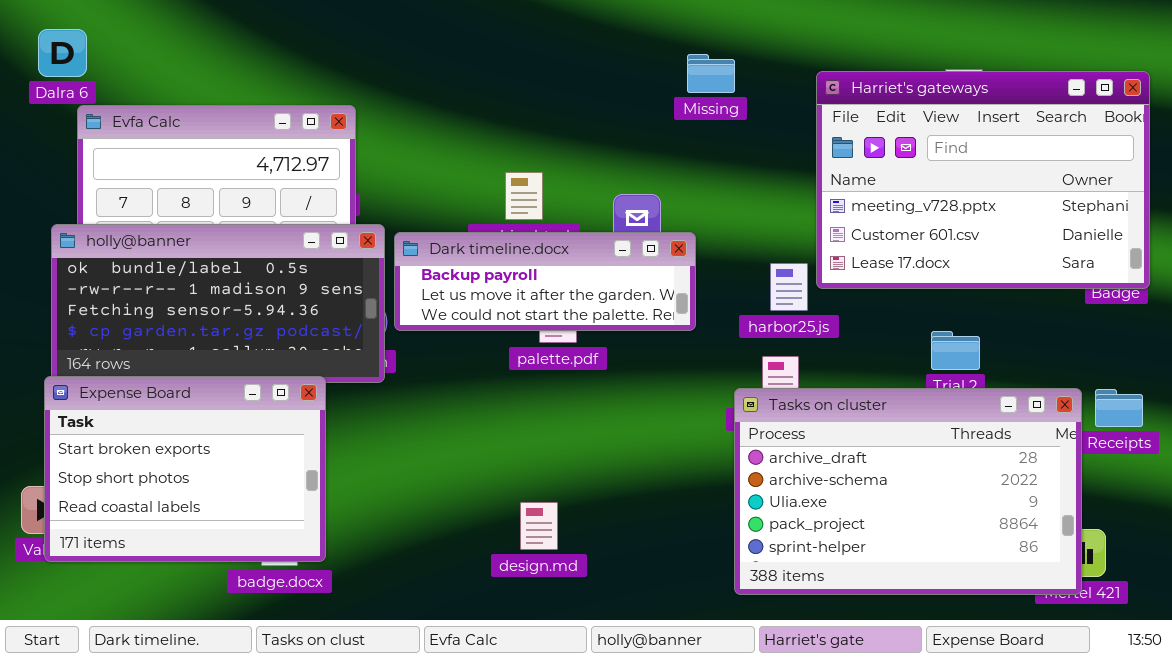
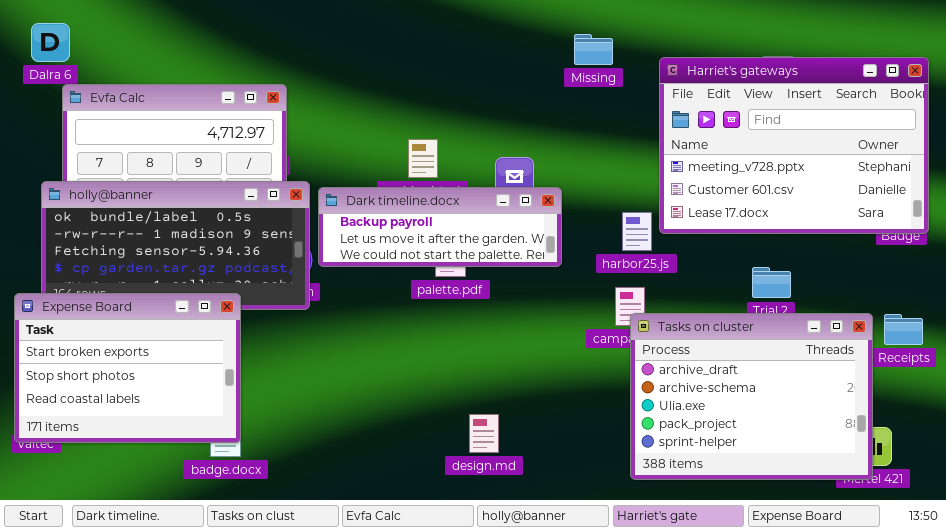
Missing: [687,54,735,93] -> [574,34,613,65], moved
Expense Board: [44,376,326,562] -> [14,293,241,443], moved
Tasks on cluster: [734,388,1082,595] -> [630,313,873,480], resized
design.md: [520,502,558,550] -> [469,414,499,453], moved

